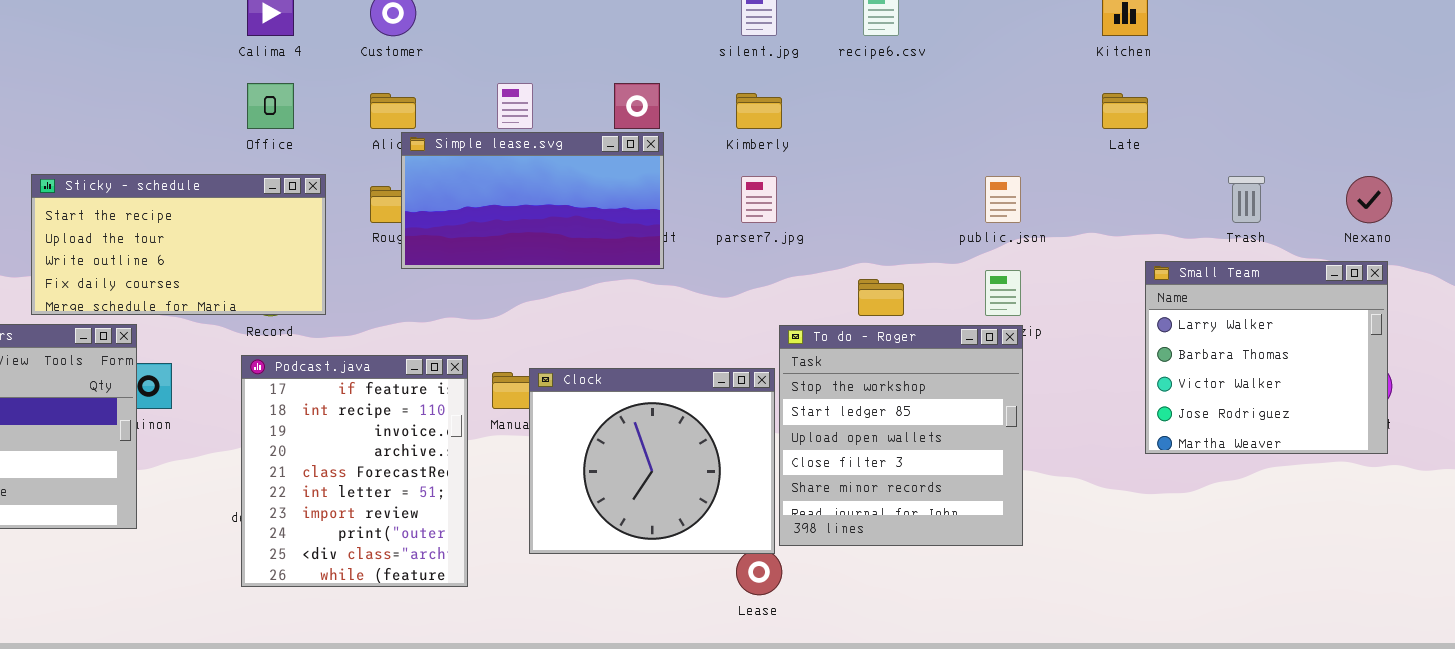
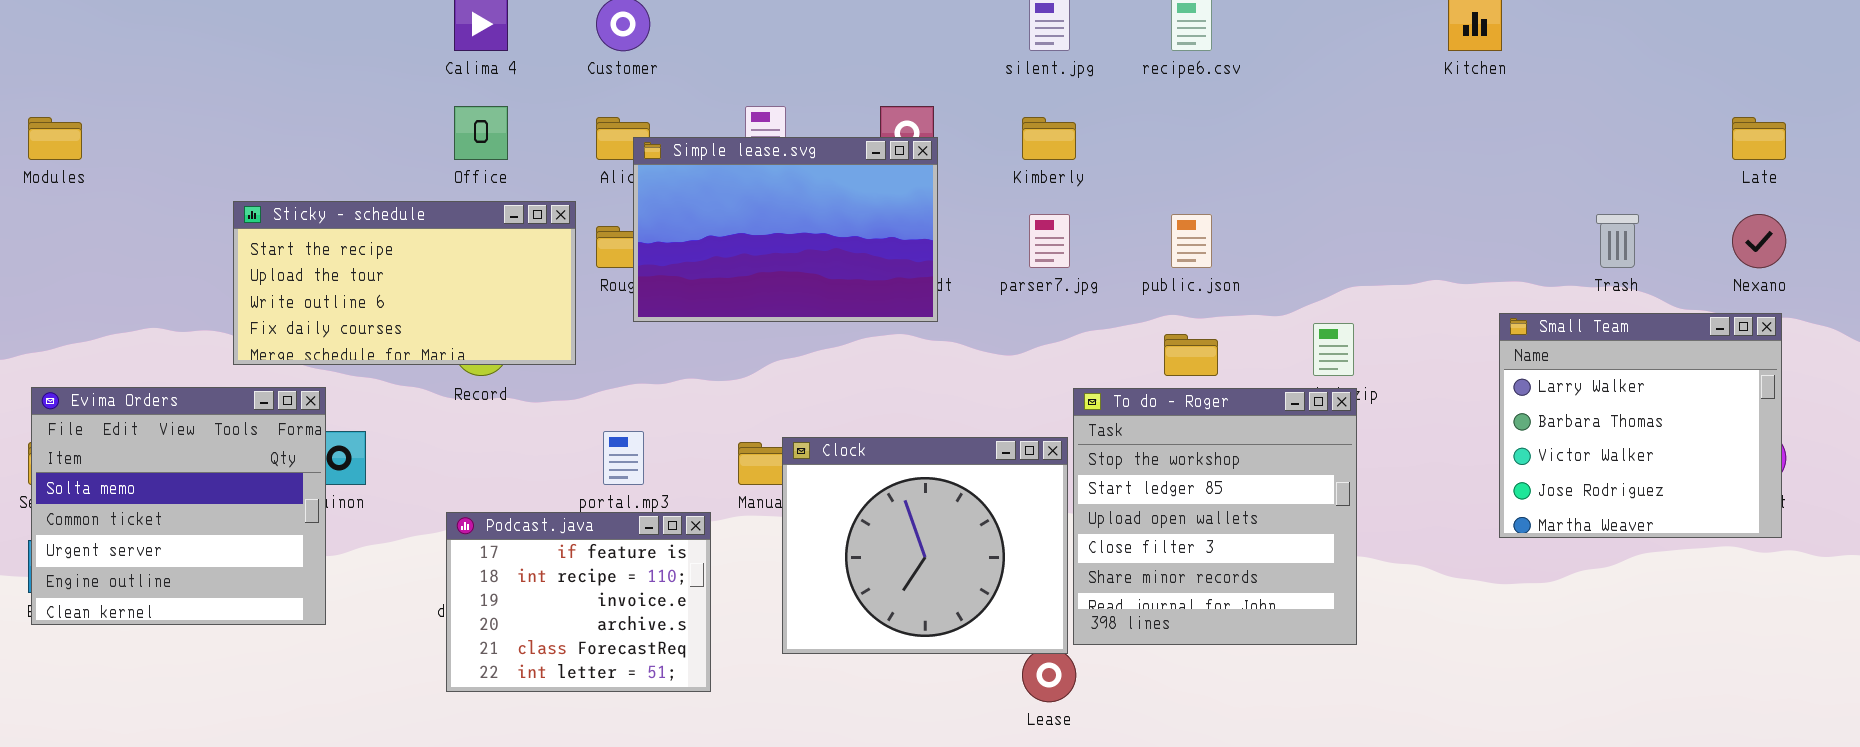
Late: [1102,93,1148,129] -> [1732,117,1786,160], moved
Simple lease.svg: [401,132,664,269] -> [633,137,938,322], resized
Sticky - schedule: [31,174,326,315] -> [233,201,576,365], moved
public.json: [985,176,1021,223] -> [1171,214,1212,268], moved
Podcast.java: [241,355,468,587] -> [446,512,711,692], resized

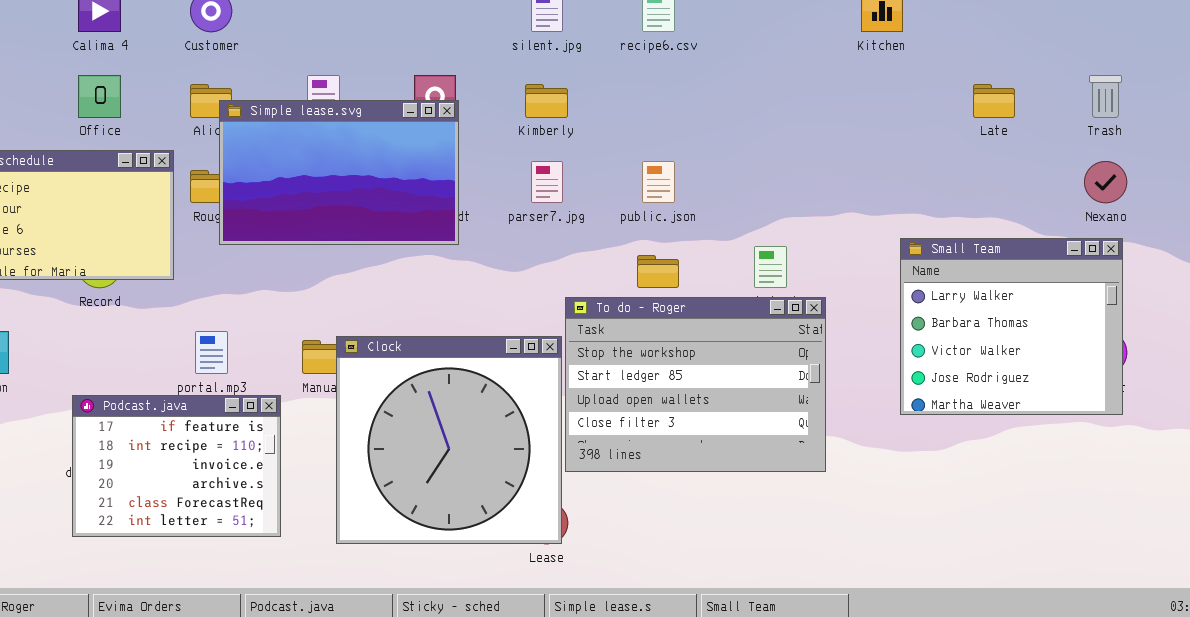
Late: [1732,117,1786,160] -> [973,84,1015,118], moved
Trash: [1596,214,1639,268] -> [1089,75,1122,118], moved
To do - Roger: [1073,388,1357,645] -> [565,297,826,472], resized
Clock: [782,437,1068,654] -> [336,336,562,544], resized

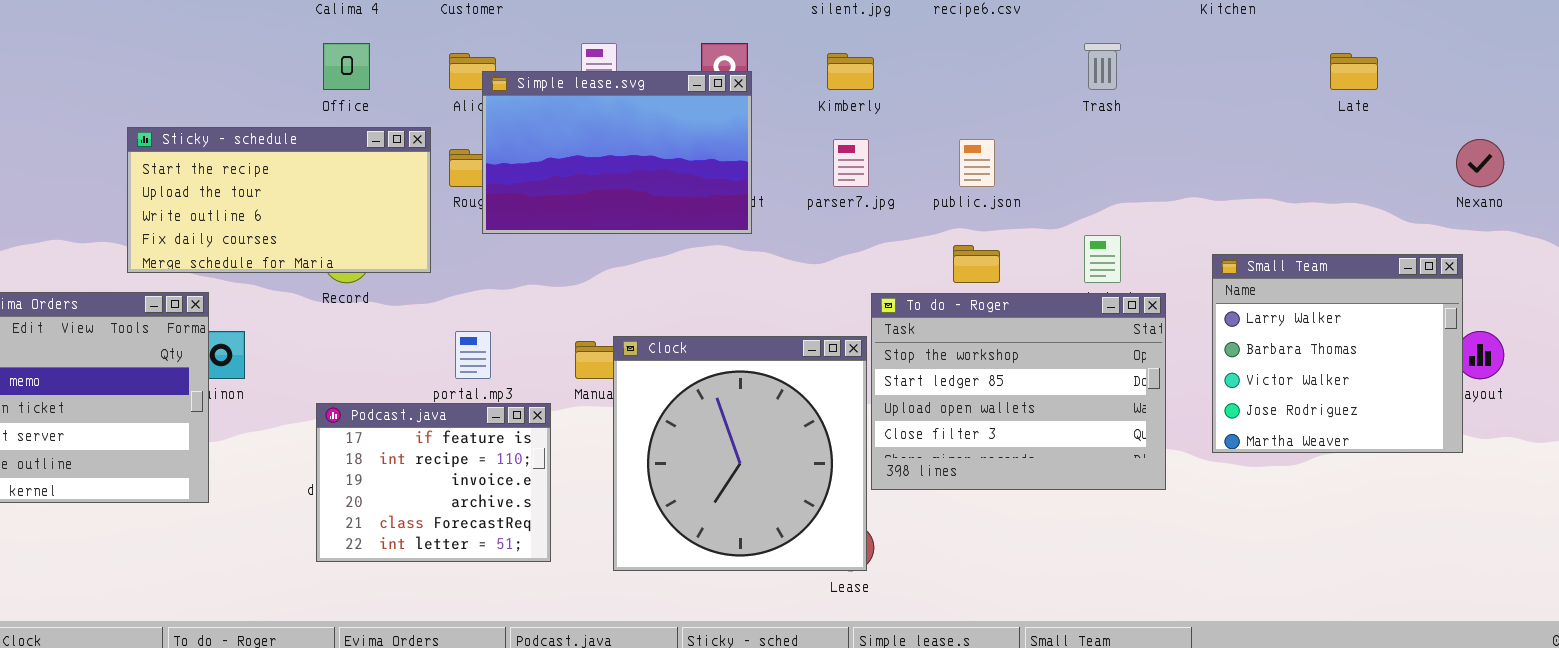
Trash: [1089,75,1122,118] -> [1084,43,1121,90], moved
Small Team: [900,238,1123,415] -> [1212,254,1463,453], moved

